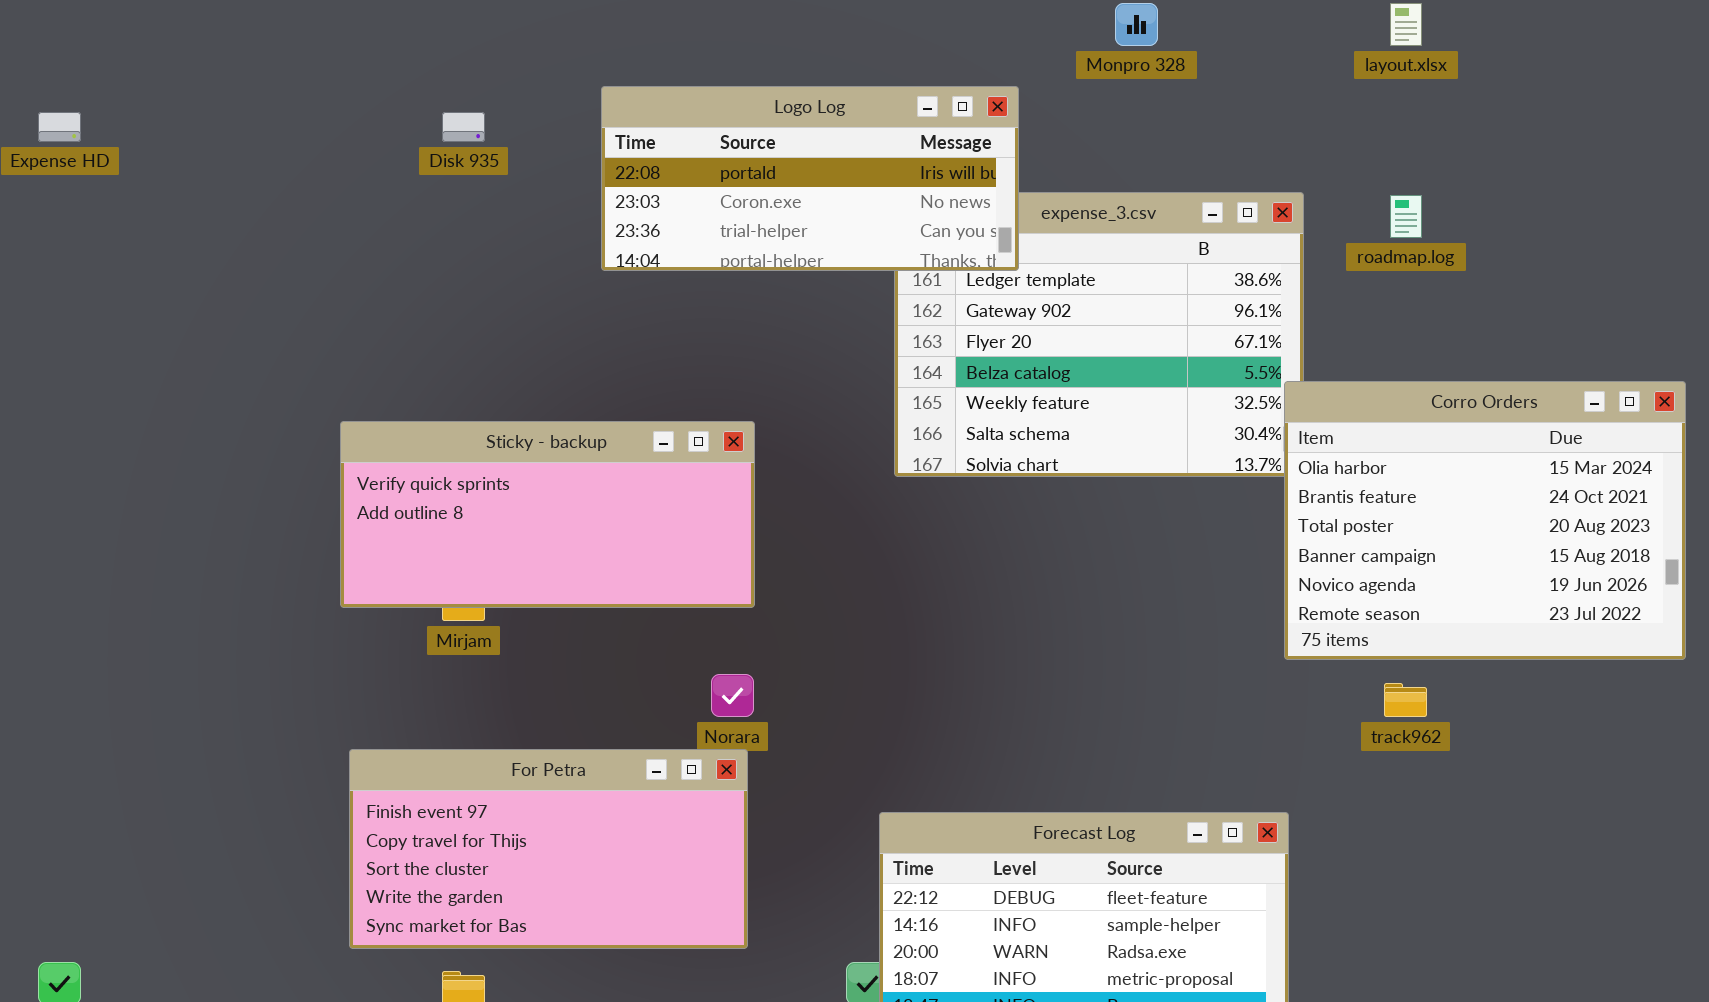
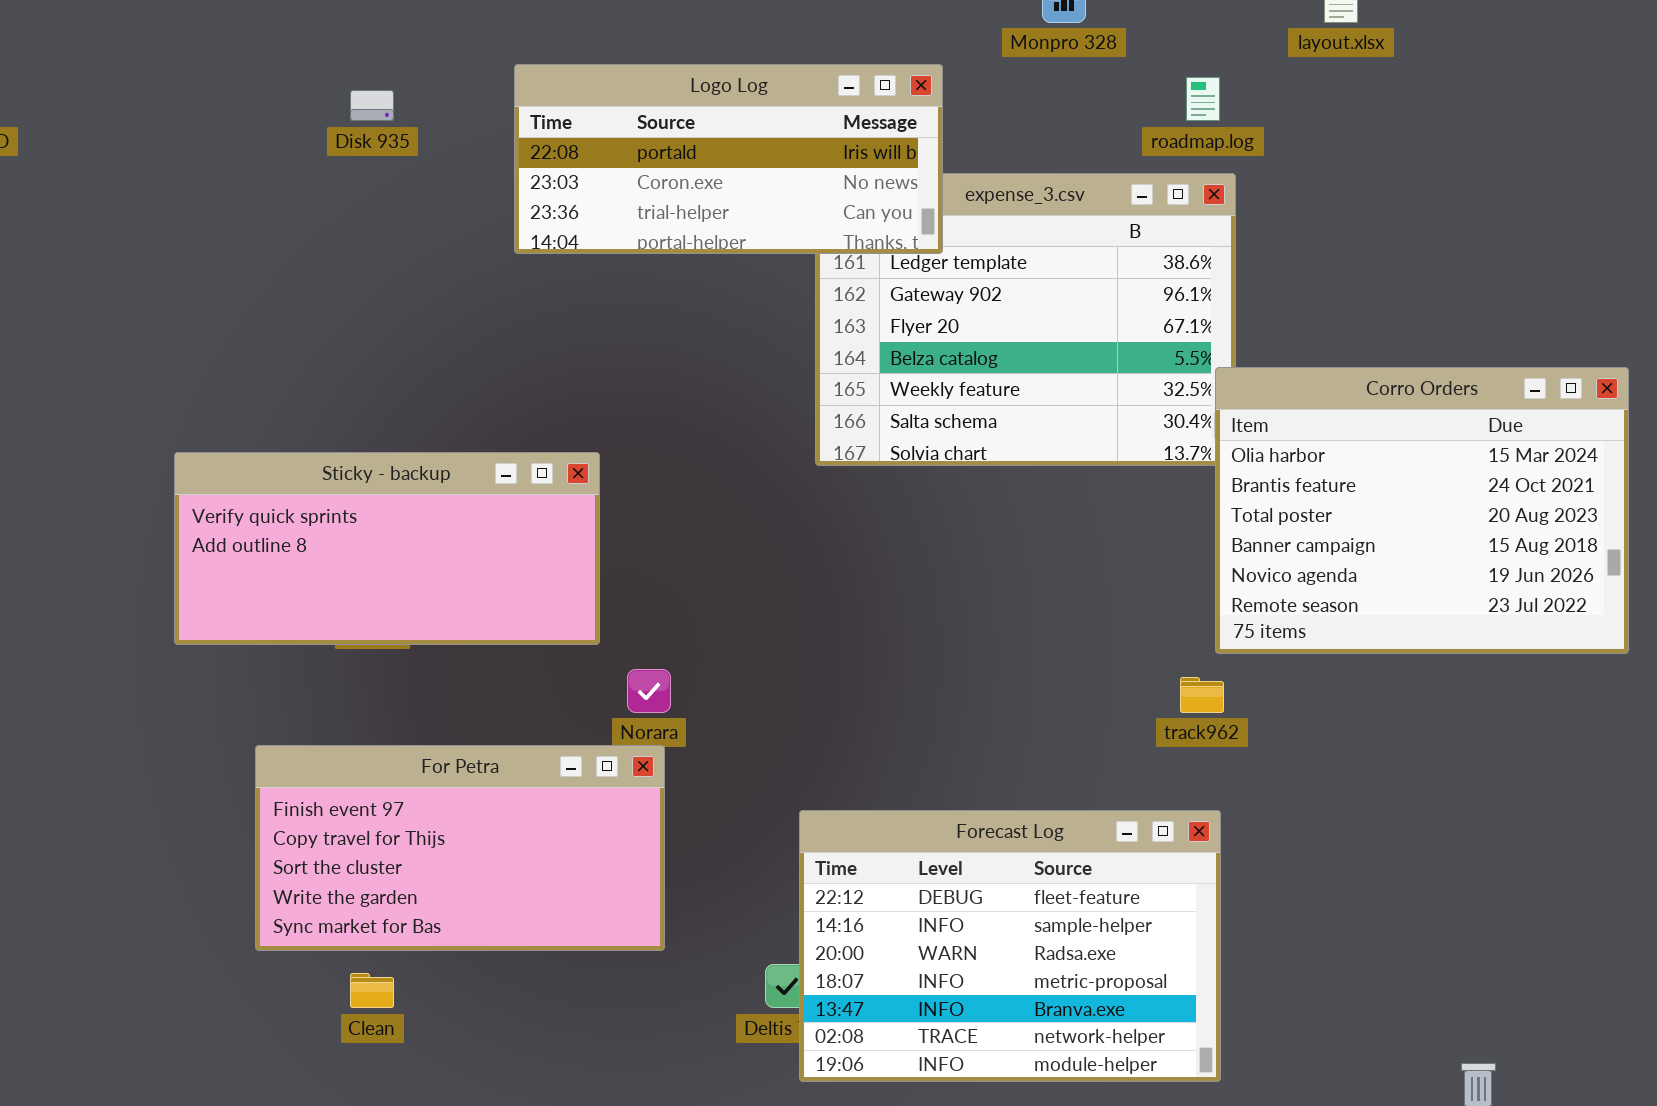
roadmap.log: [1390,195,1422,238] -> [1186,77,1220,121], moved
Sticky - backup: [340,421,755,608] -> [174,452,600,645], moved
track962: [1384,683,1427,717] -> [1180,677,1224,713], moved

